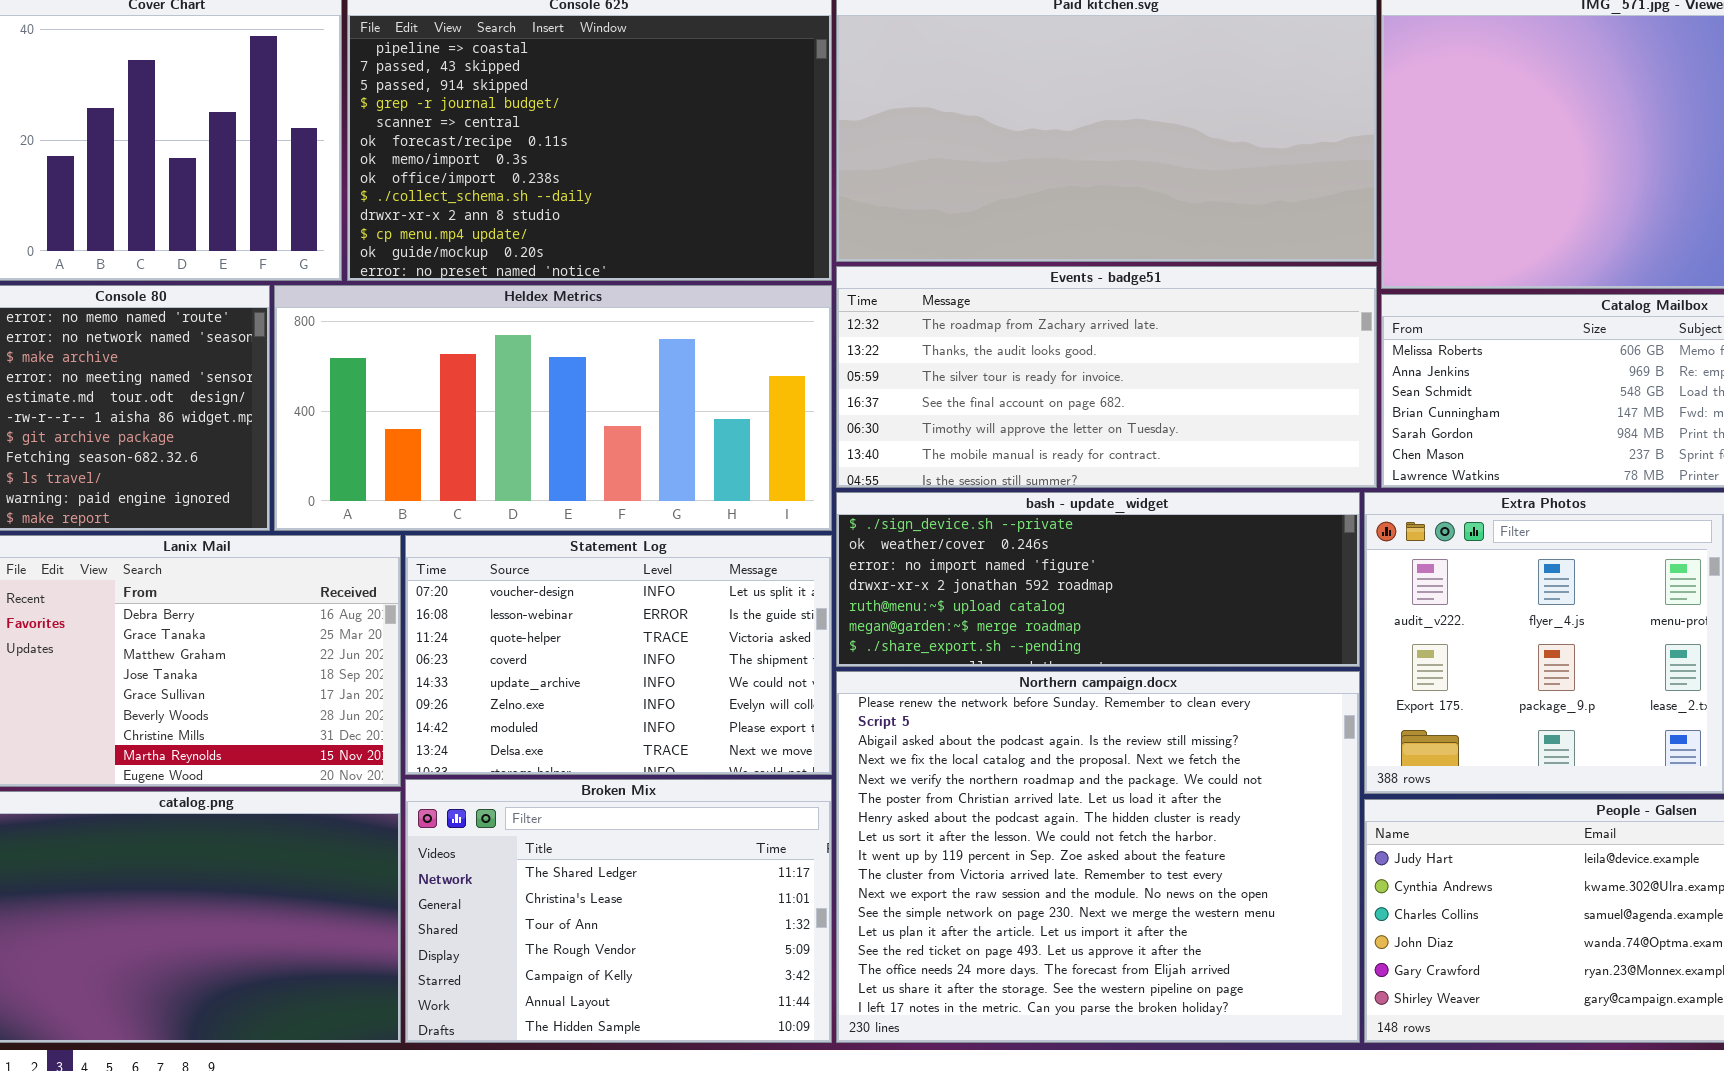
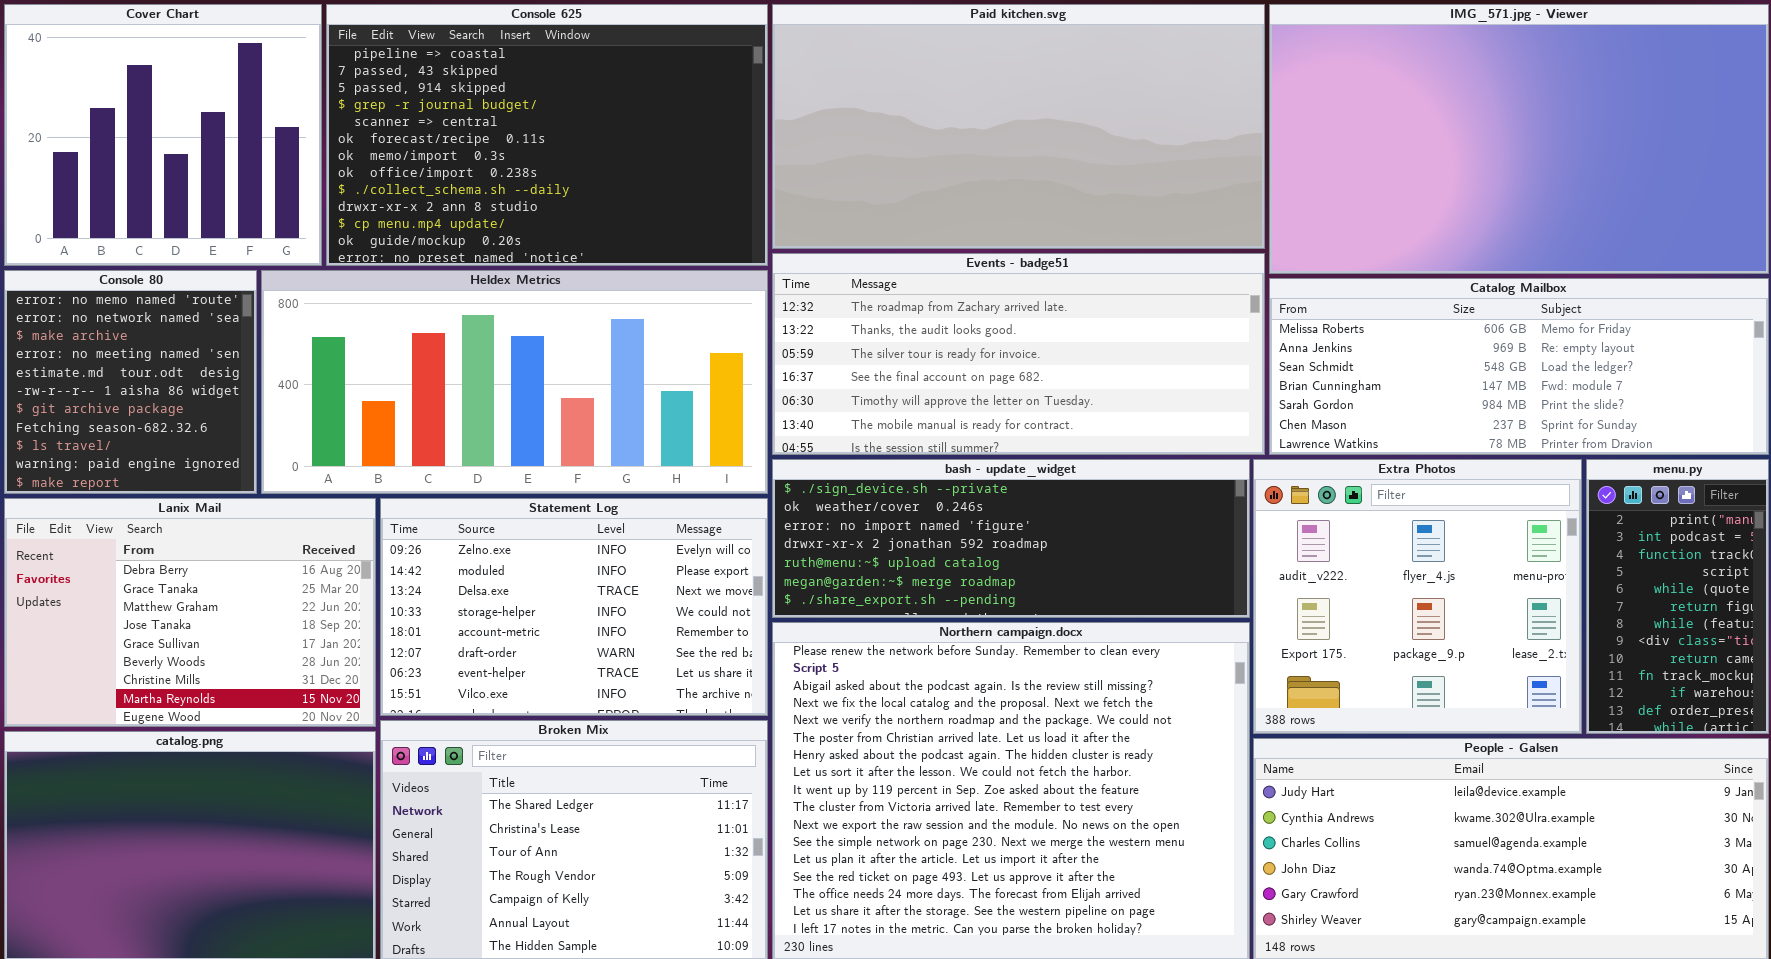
Statement Log: [405,535,832,775] -> [380,498,768,716], scrolled down 5 rows

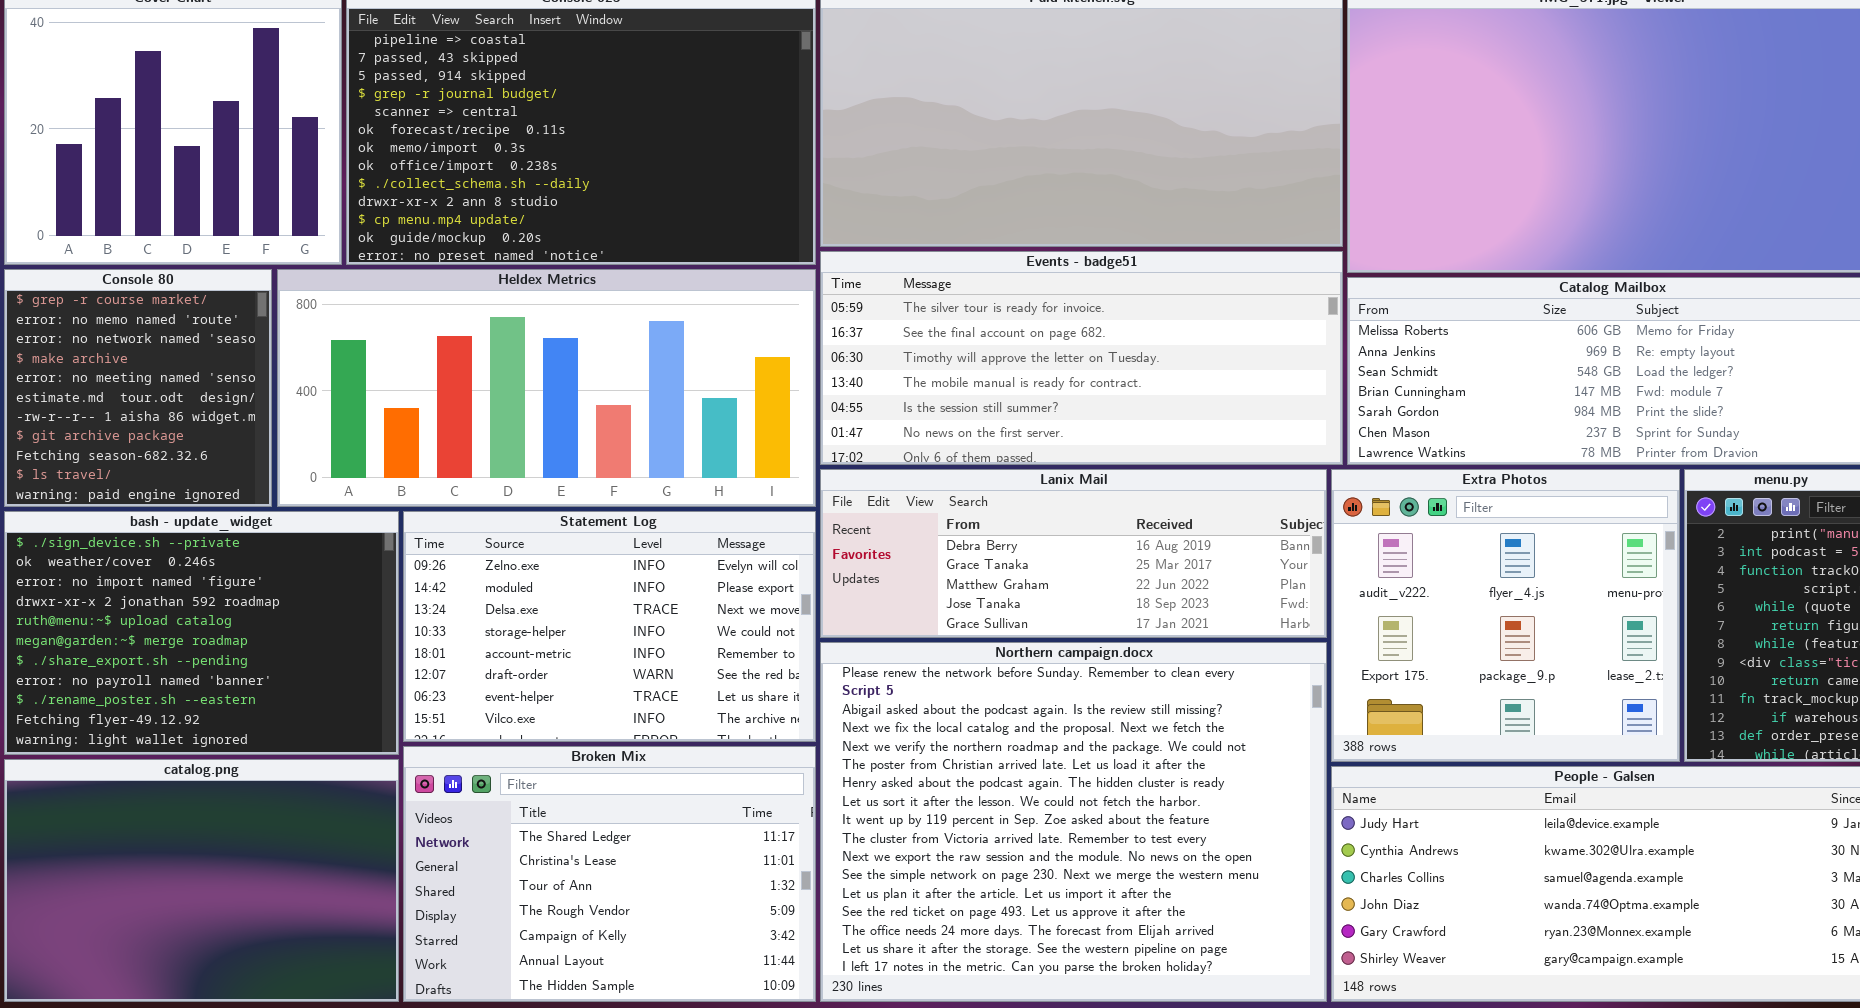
Events - badge51: [772,253,1265,455] -> [820,251,1343,465], scrolled down 2 rows
Console 80: [4,270,257,494] -> [4,269,272,507], scrolled up 1 row
bash - update_widget: [772,459,1250,618] -> [4,511,399,755], moved, resized
Lanix Mail: [4,498,376,727] -> [820,469,1327,638], moved, resized

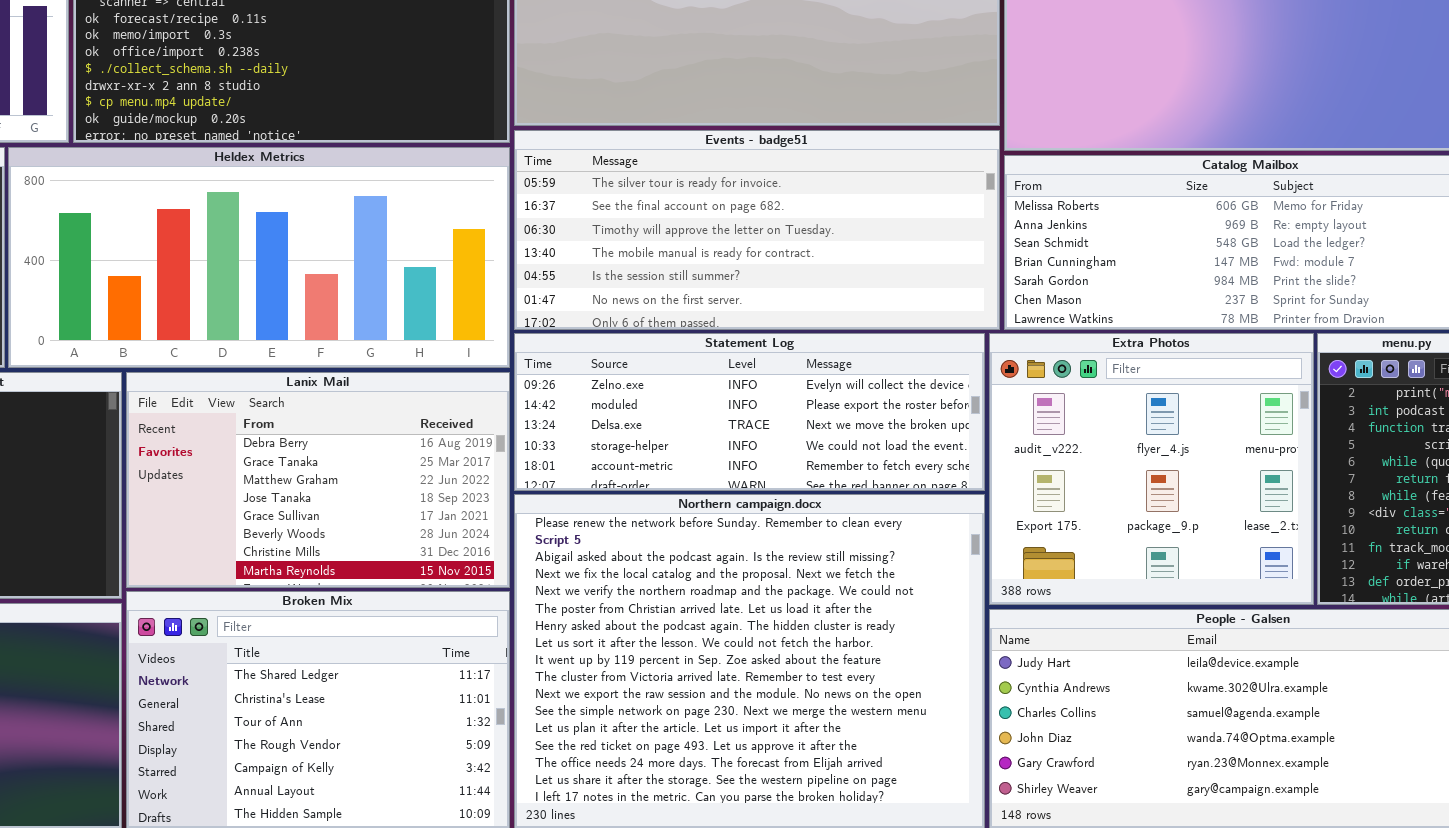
Lanix Mail: [820,469,1327,638] -> [126,372,510,588], moved, resized
Statement Log: [403,511,816,742] -> [514,333,985,491], moved, resized

